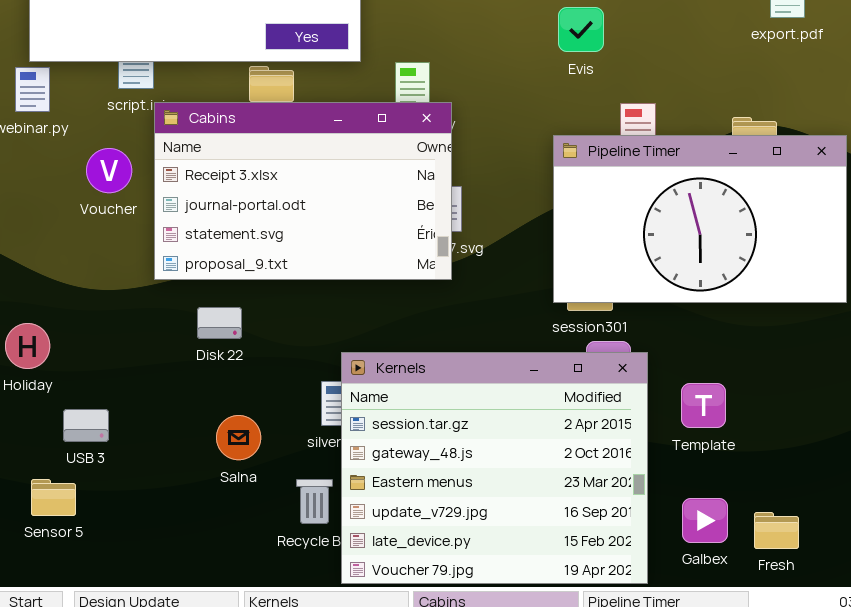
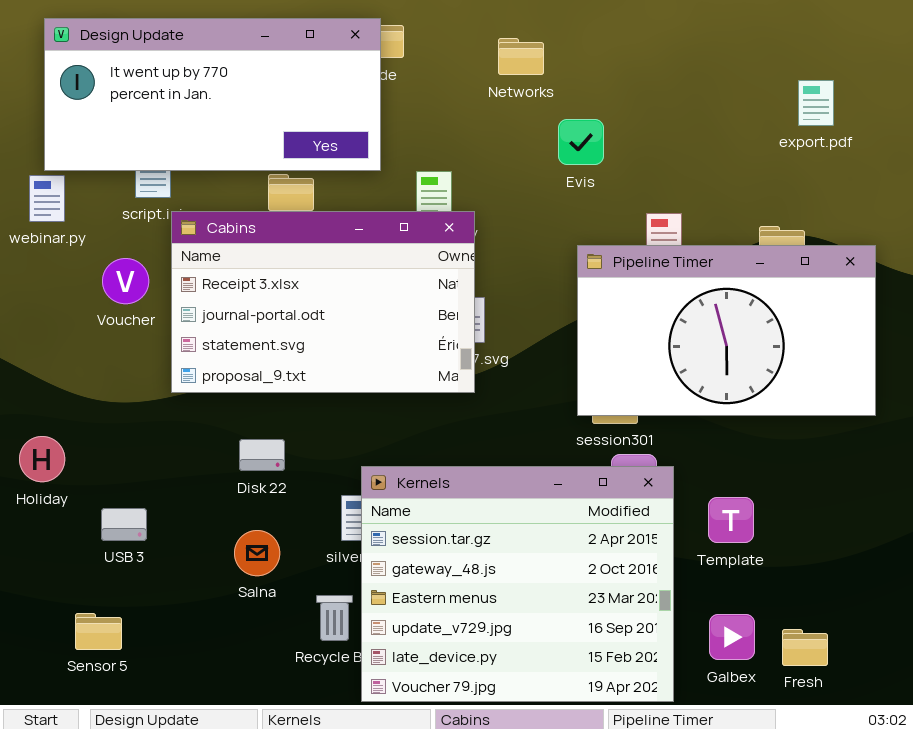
Evis: [558,7,604,52] -> [558,119,604,165], moved
Disk 22: [197,307,242,339] -> [239,439,285,471], moved
USB 3: [63,409,109,442] -> [101,508,147,541], moved
Sensor 5: [31,479,76,516] -> [75,613,122,650], moved

